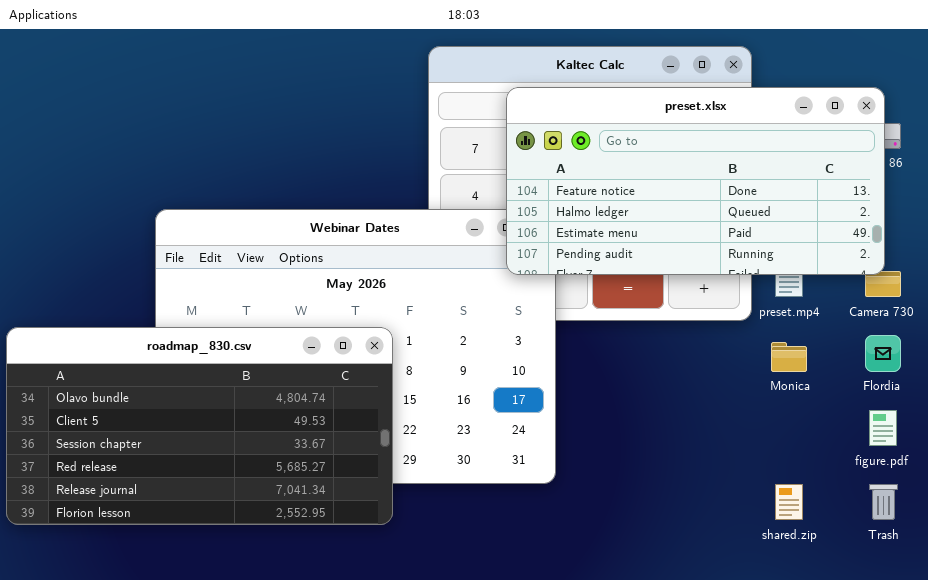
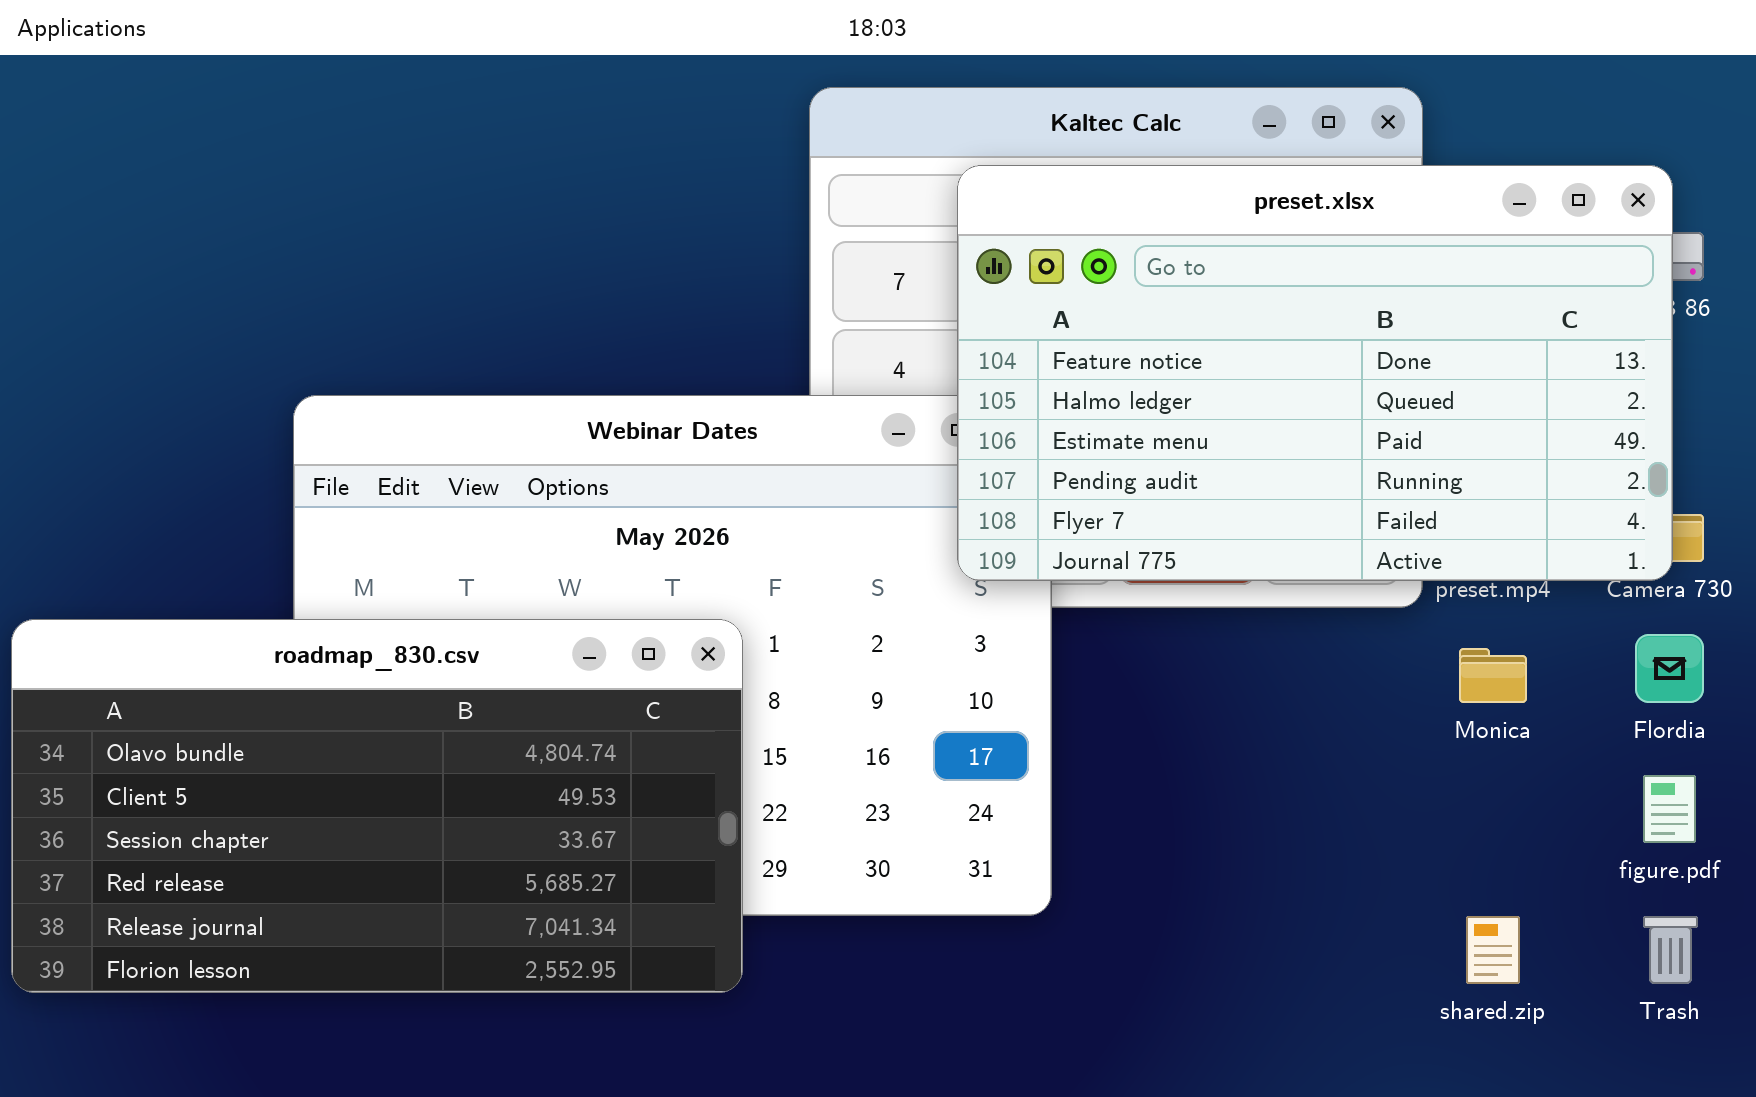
preset.xlsx: [506,87,885,275] -> [957,165,1673,581], resized

